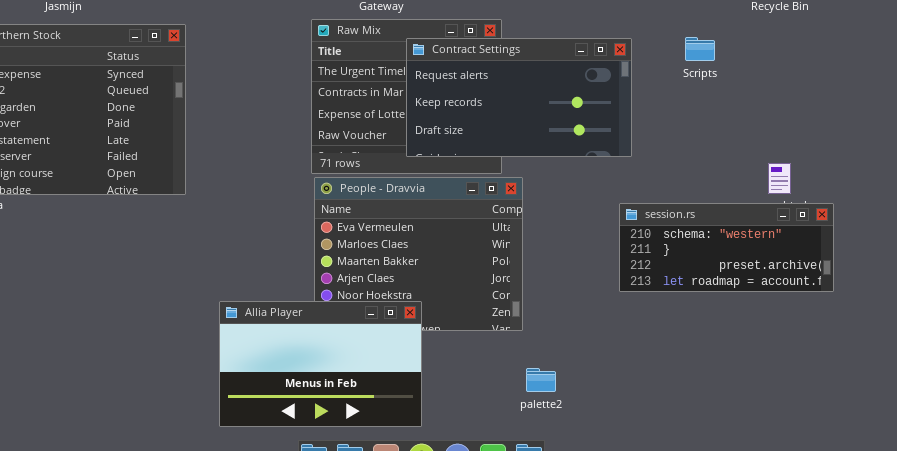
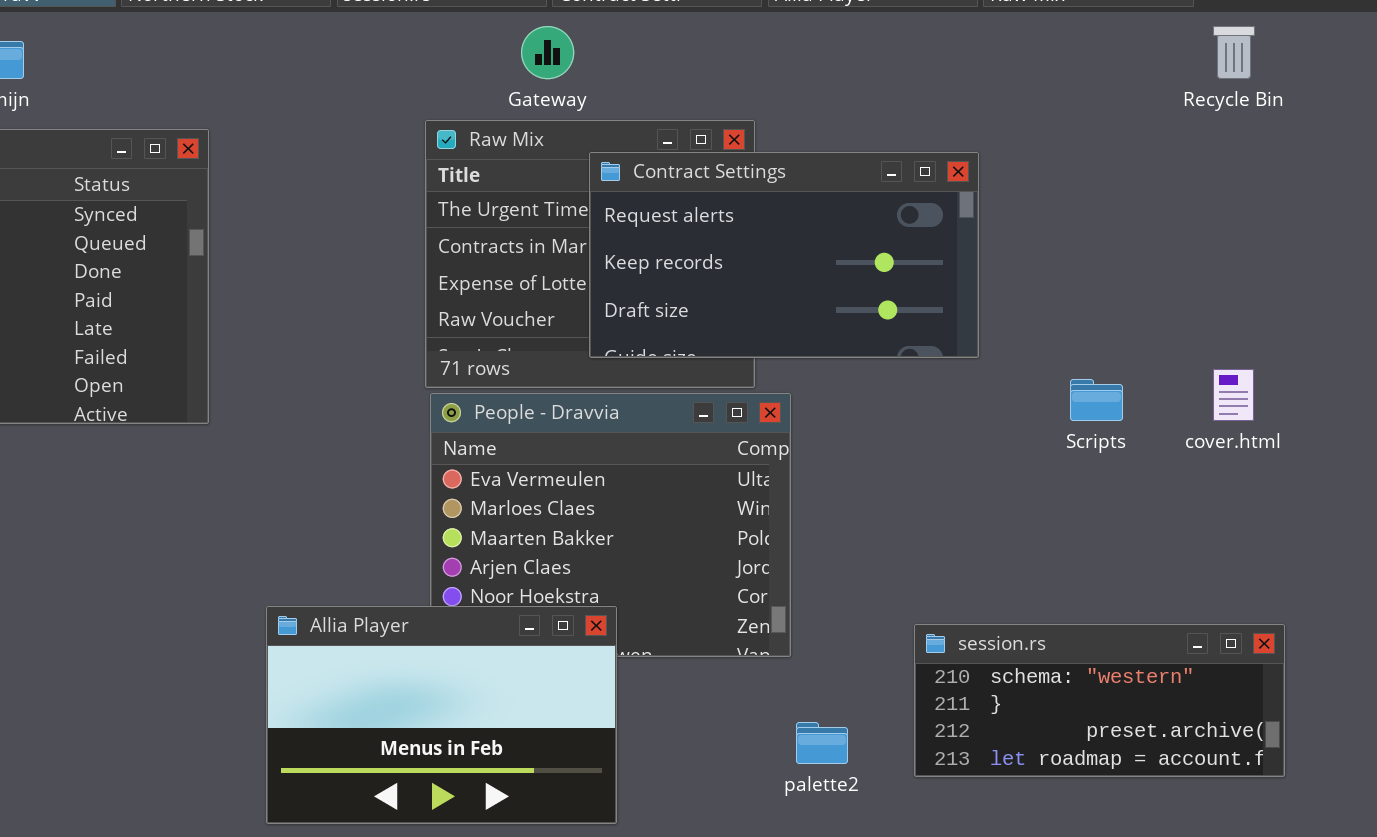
Scripts: [685,37,715,61] -> [1070,379,1123,421], moved
session.rs: [619,203,834,292] -> [914,624,1285,777], moved

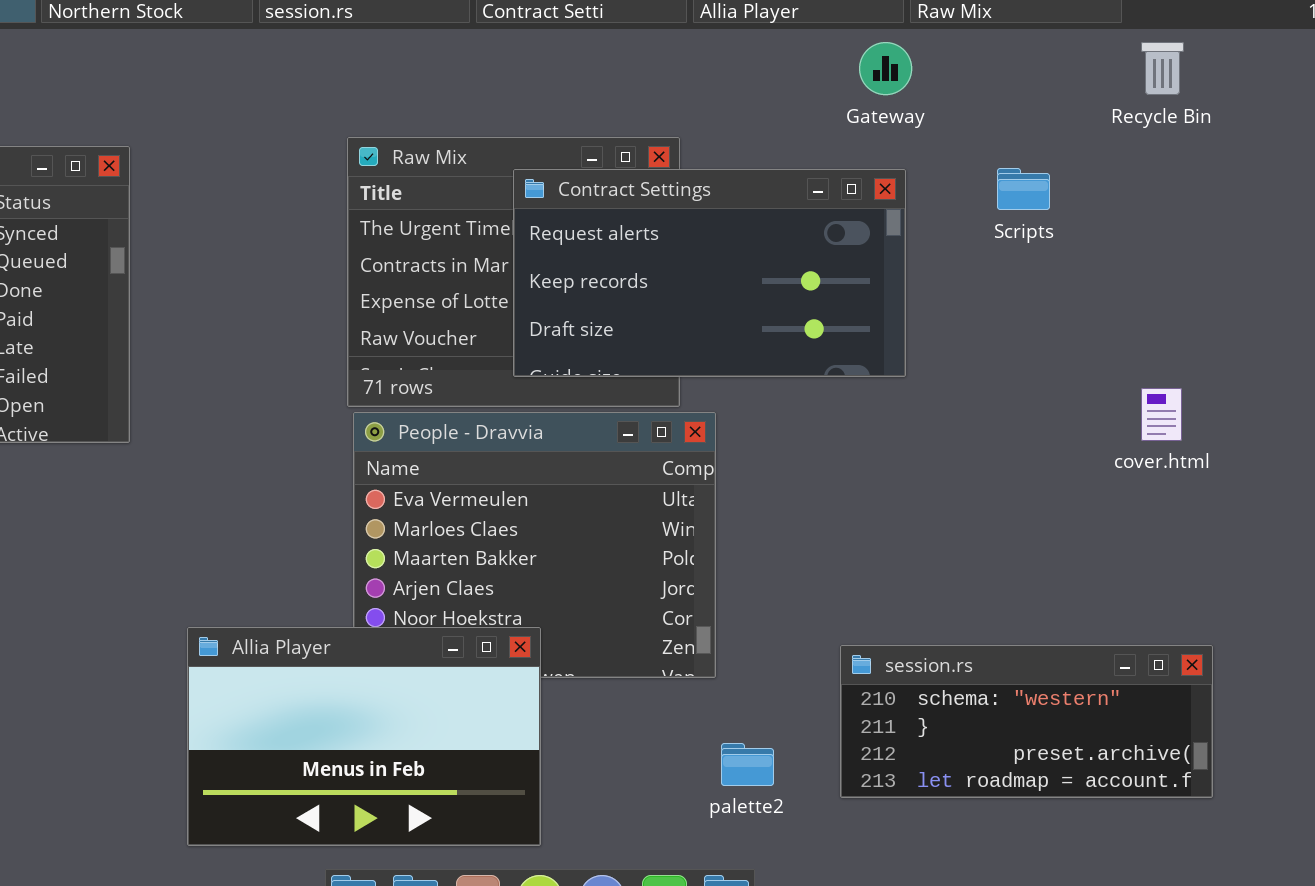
Gateway: [521,26,574,79] -> [859,42,912,95], moved
Scripts: [1070,379,1123,421] -> [997,168,1050,210], moved

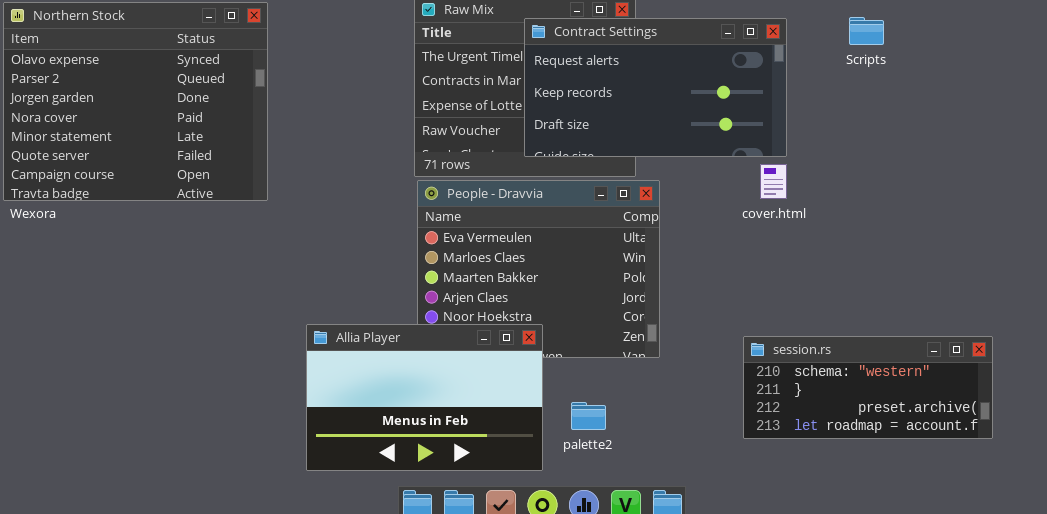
cover.html: [1141,388,1182,441] -> [760,164,787,199], moved
palette2: [721,743,774,786] -> [571,402,606,430], moved

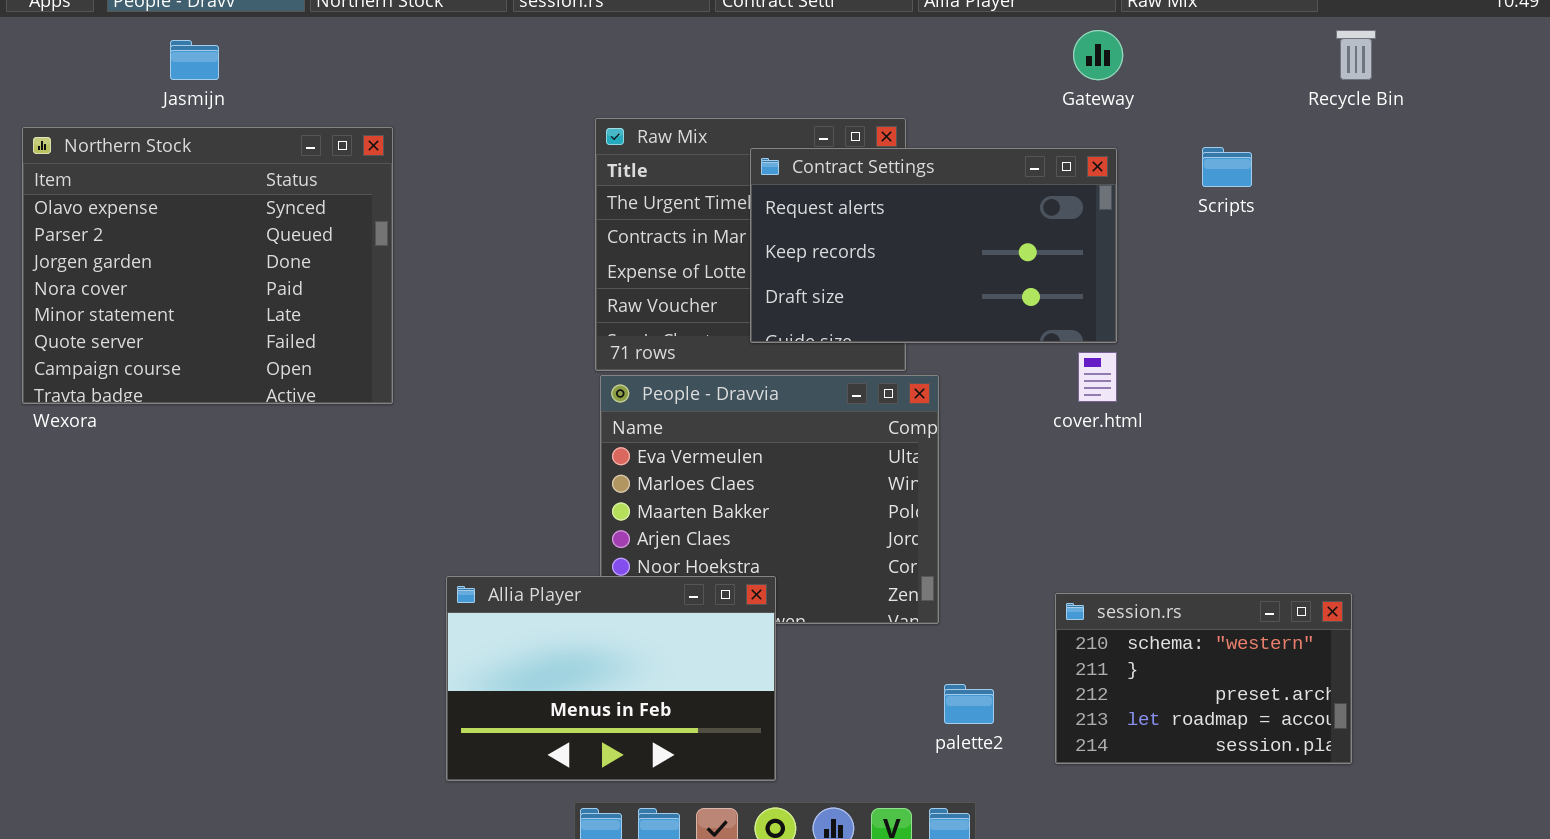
session.rs: [743,336,993,439] -> [1055,593,1352,764], resized
palette2: [571,402,606,430] -> [944,684,994,724], moved

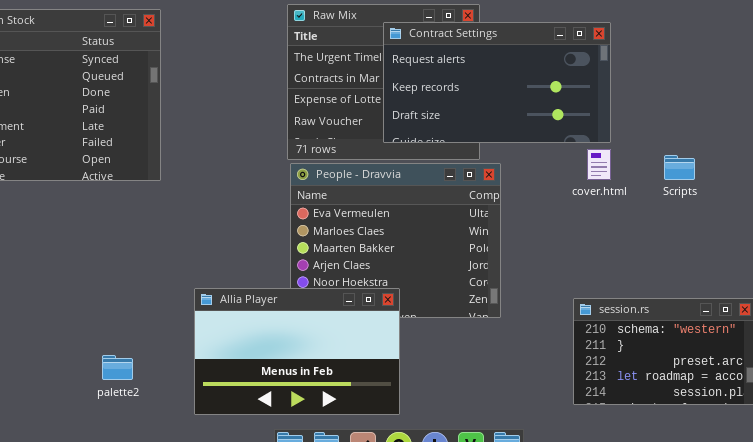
Scripts: [1202,147,1252,187] -> [664,155,695,180], moved
palette2: [944,684,994,724] -> [102,355,133,380], moved

